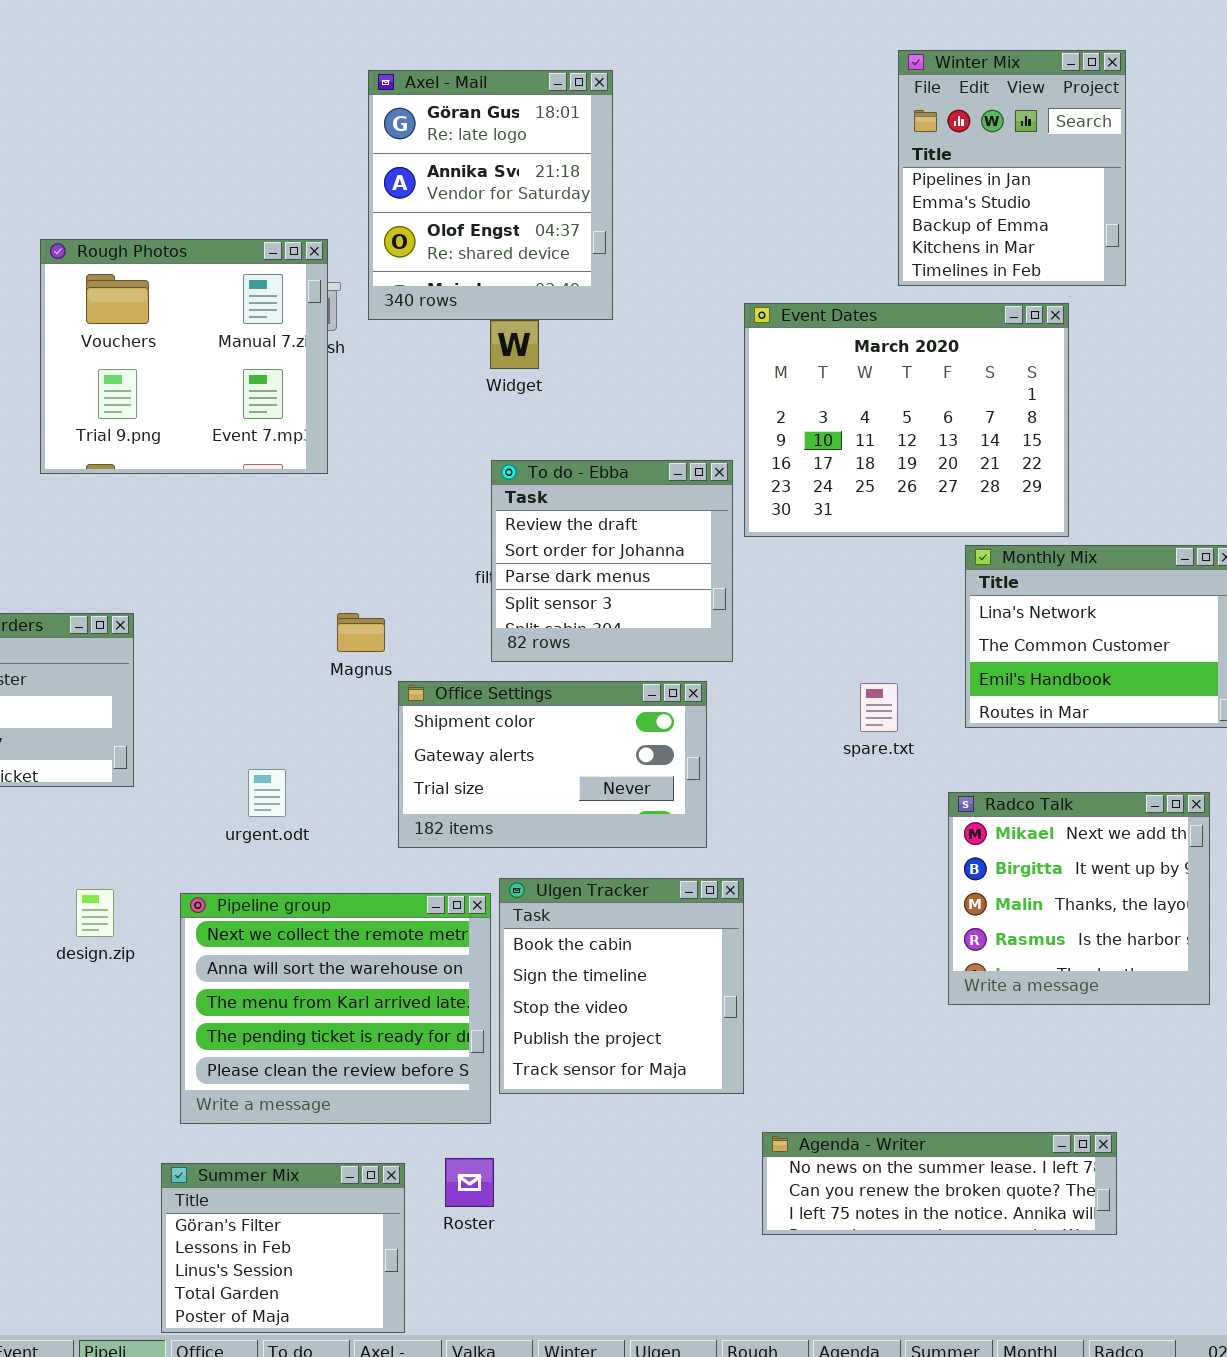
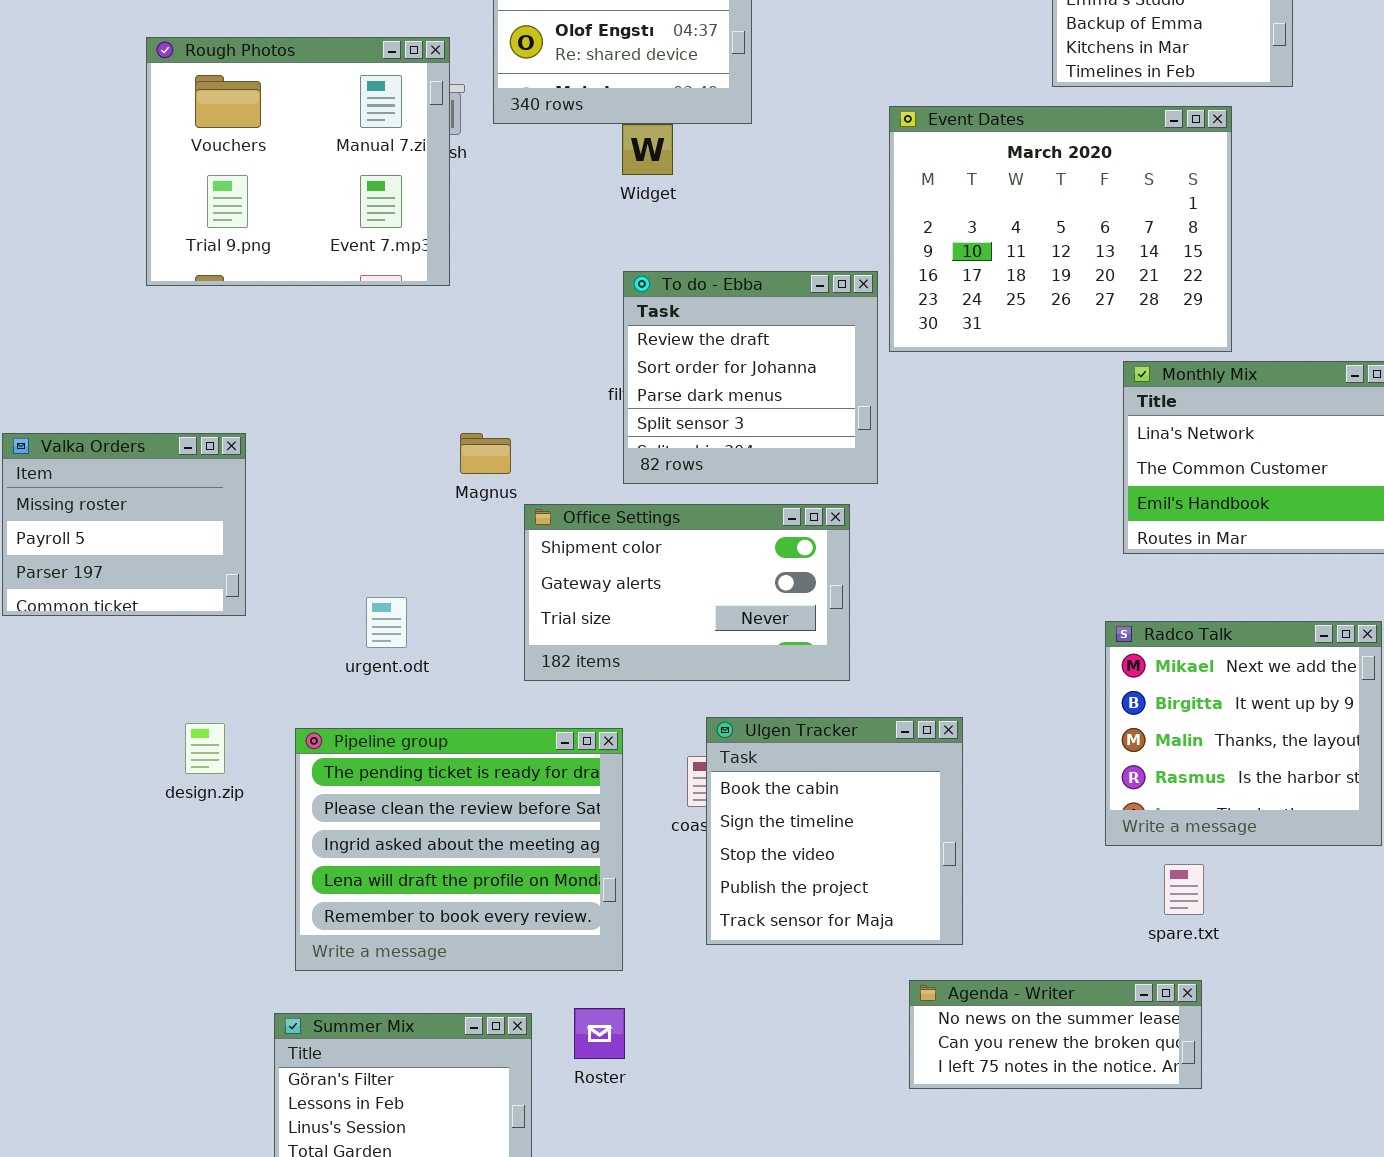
spare.txt: [860,683,898,732] -> [1164,864,1204,915], moved
Ulgen Tracker: [499,878,744,1094] -> [706,717,963,945], moved
Pipeline group: [180,893,491,1124] -> [295,728,623,971], scrolled down 3 rows
Agenda - Writer: [762,1132,1117,1235] -> [909,980,1202,1089], resized

